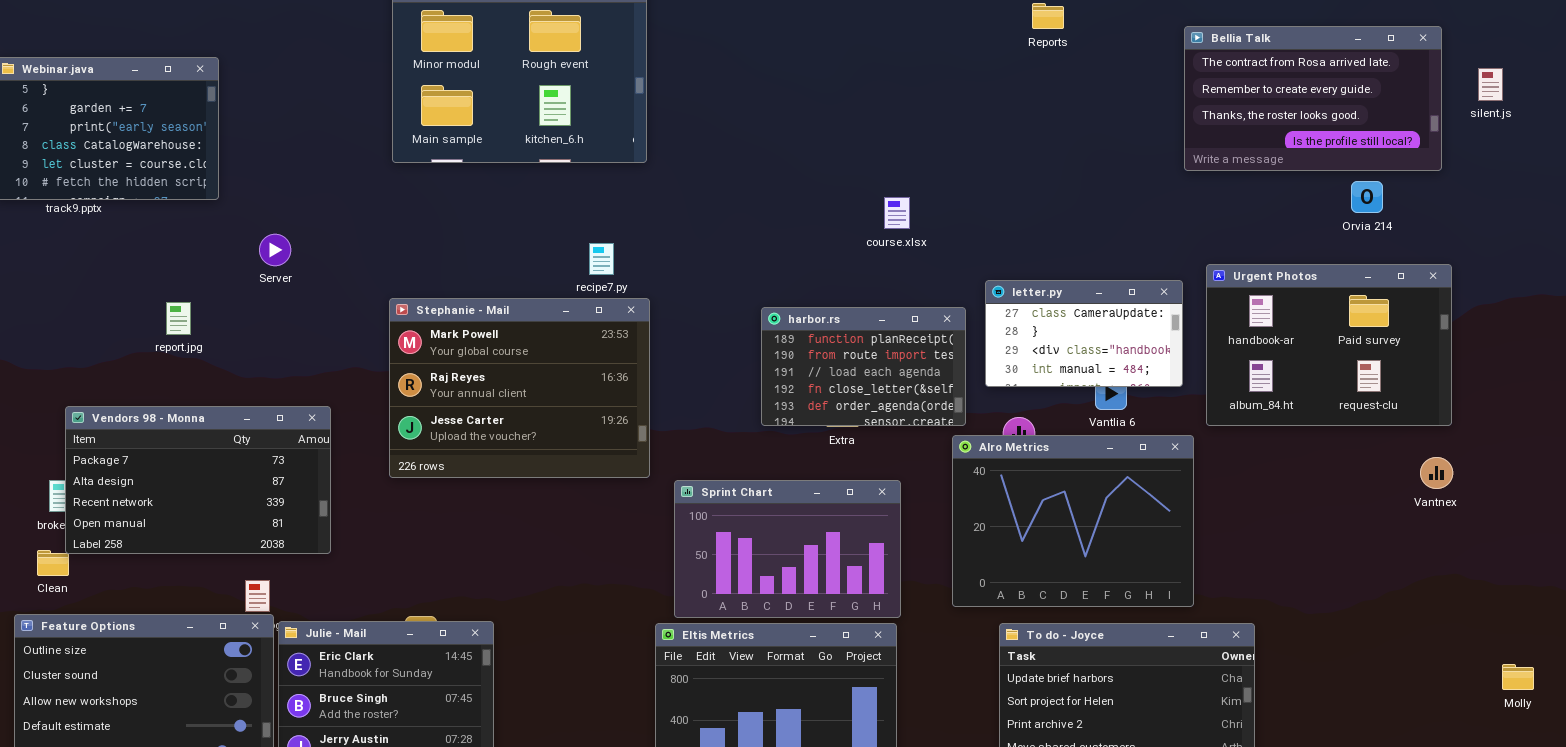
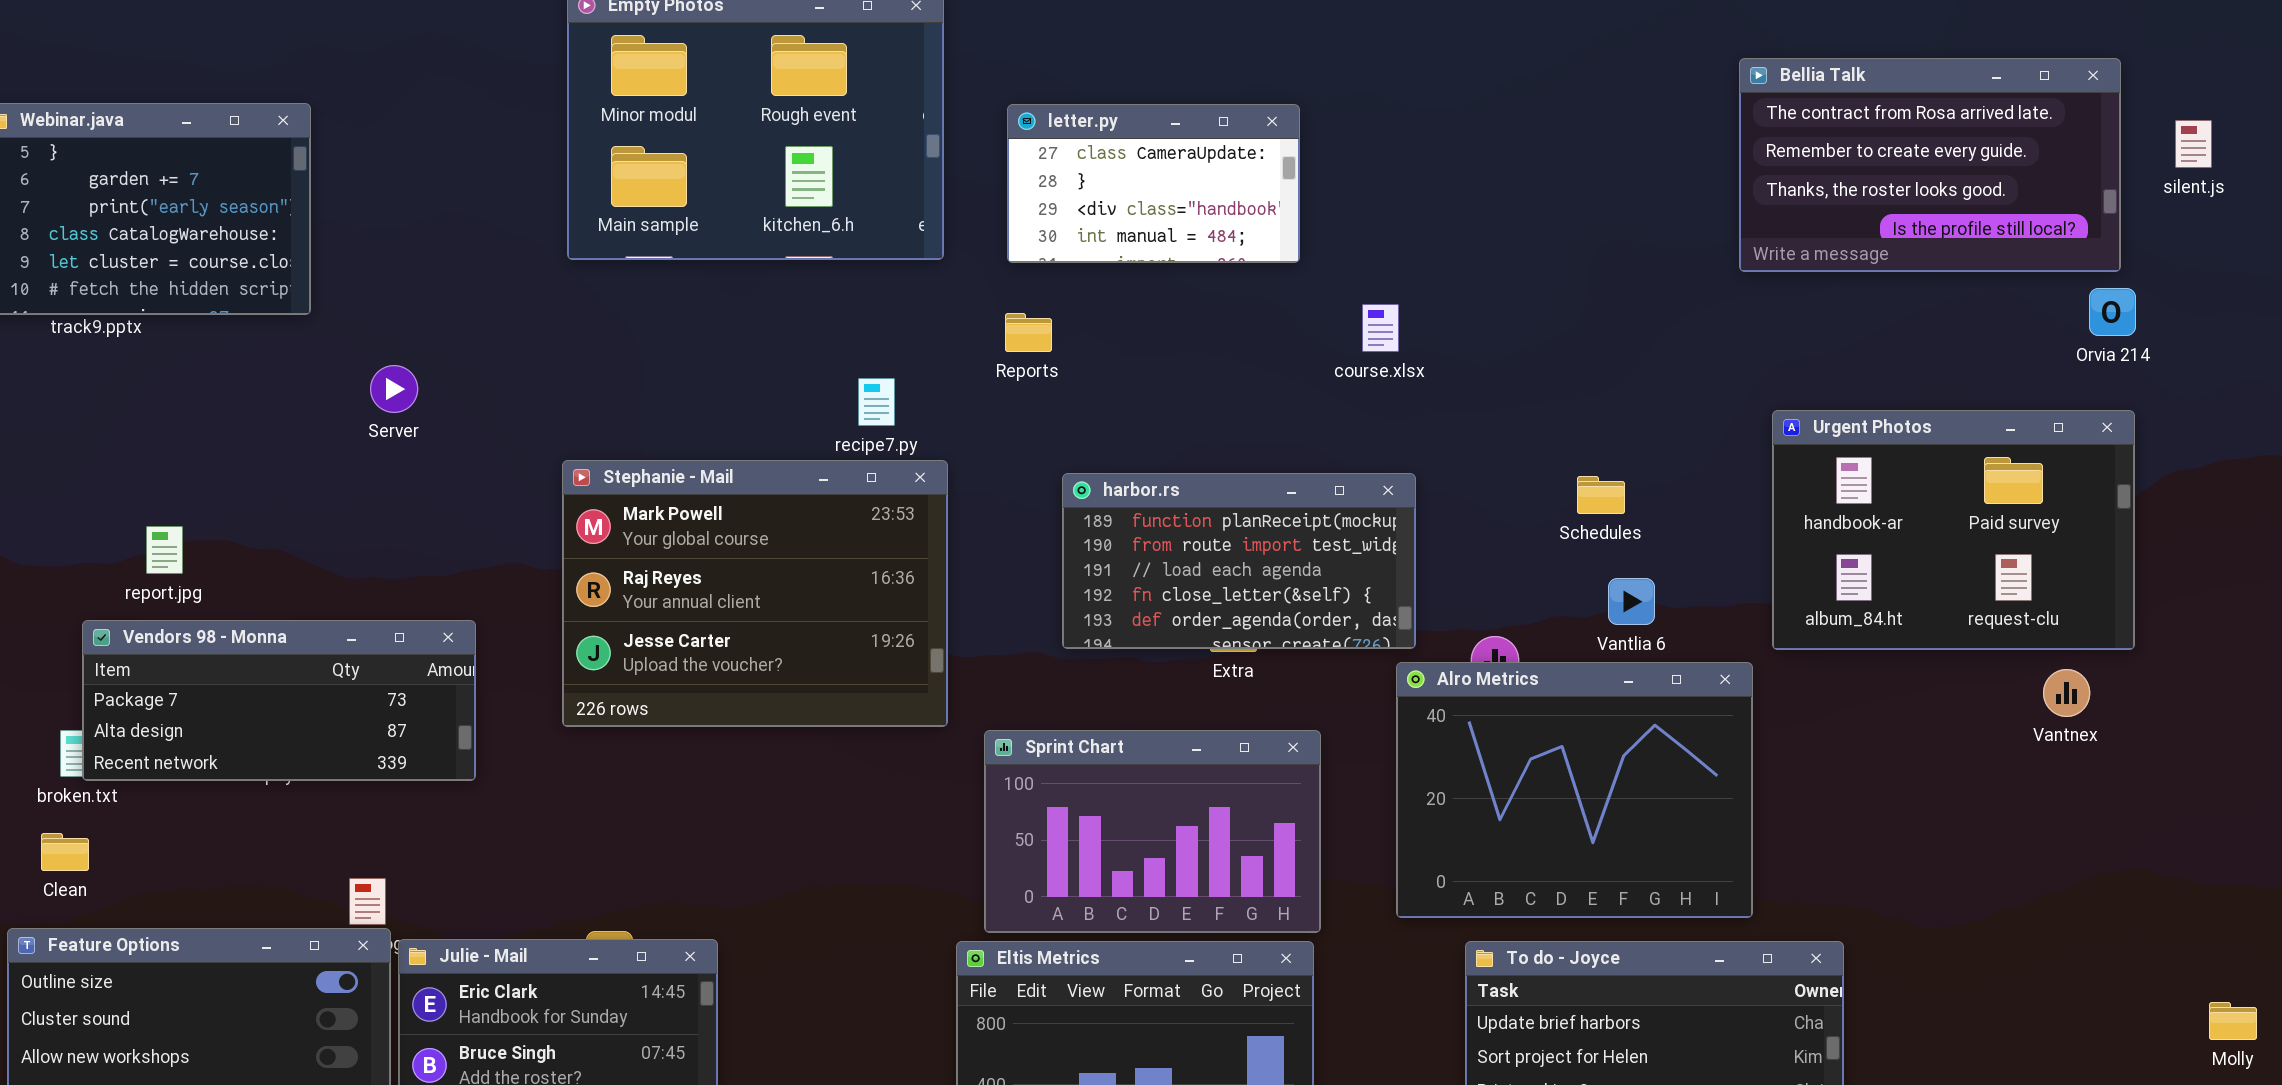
Reports: [1032,3,1064,29] -> [1005,313,1052,352], moved
Orvia 214: [1351,181,1383,213] -> [2089,288,2136,336], moved
course.xlsx: [884,197,910,229] -> [1362,304,1399,352], moved
letter.py: [985,280,1183,387] -> [1007,104,1300,263], moved
report.jpg: [166,302,191,335] -> [146,526,183,574], moved
harbor.rs: [761,307,966,426] -> [1062,473,1416,649], resized
Vendors 98 - Monna: [65,406,331,554] -> [82,620,476,781], resized
Vantnex: [1420,457,1453,489] -> [2043,669,2090,717], moved

